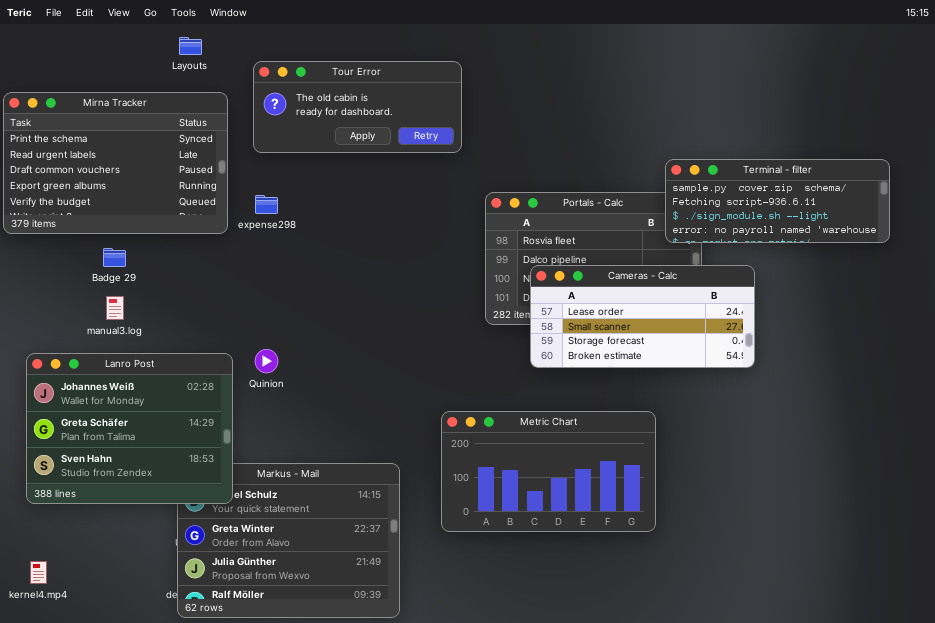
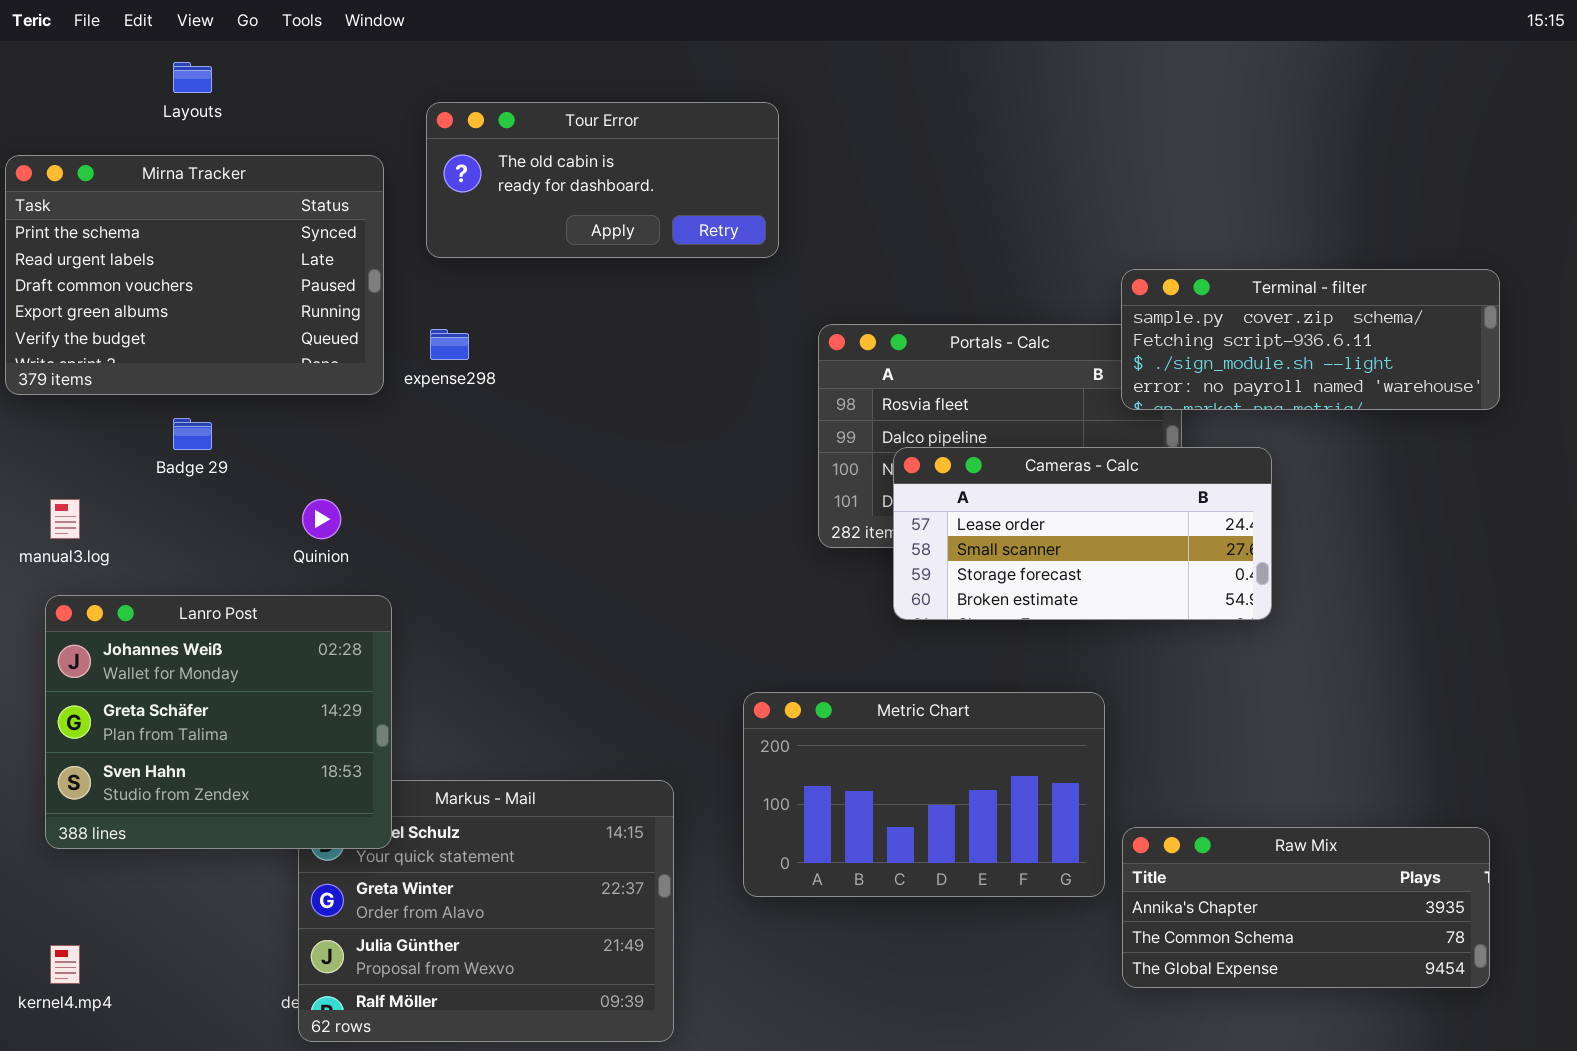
Layouts: [179,37,202,55] -> [173,62,212,93], moved
manual3.log: [106,296,124,320] -> [50,499,80,539], moved
Quinion: [255,349,278,373] -> [302,499,341,539], moved
Raw Mix: none -> [1122,827,1490,988], opened

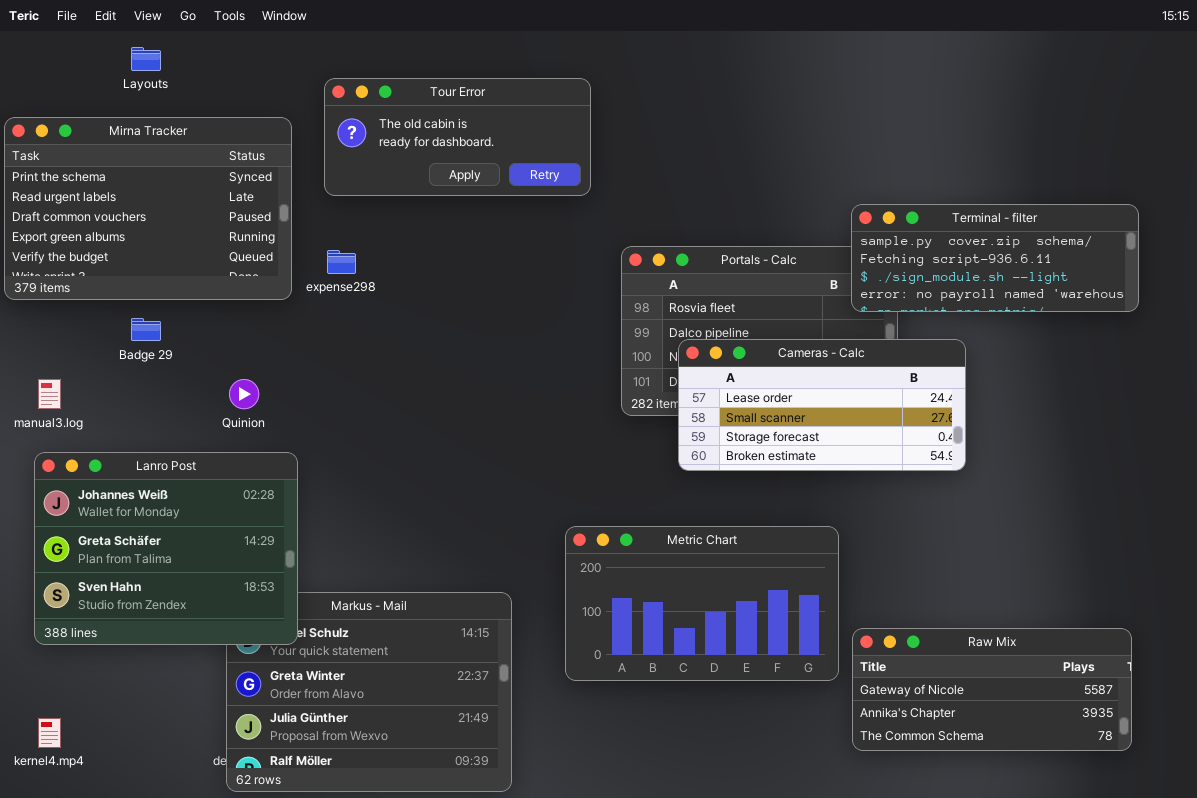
Raw Mix: [1122,827,1490,988] -> [852,628,1132,751], scrolled up 1 row

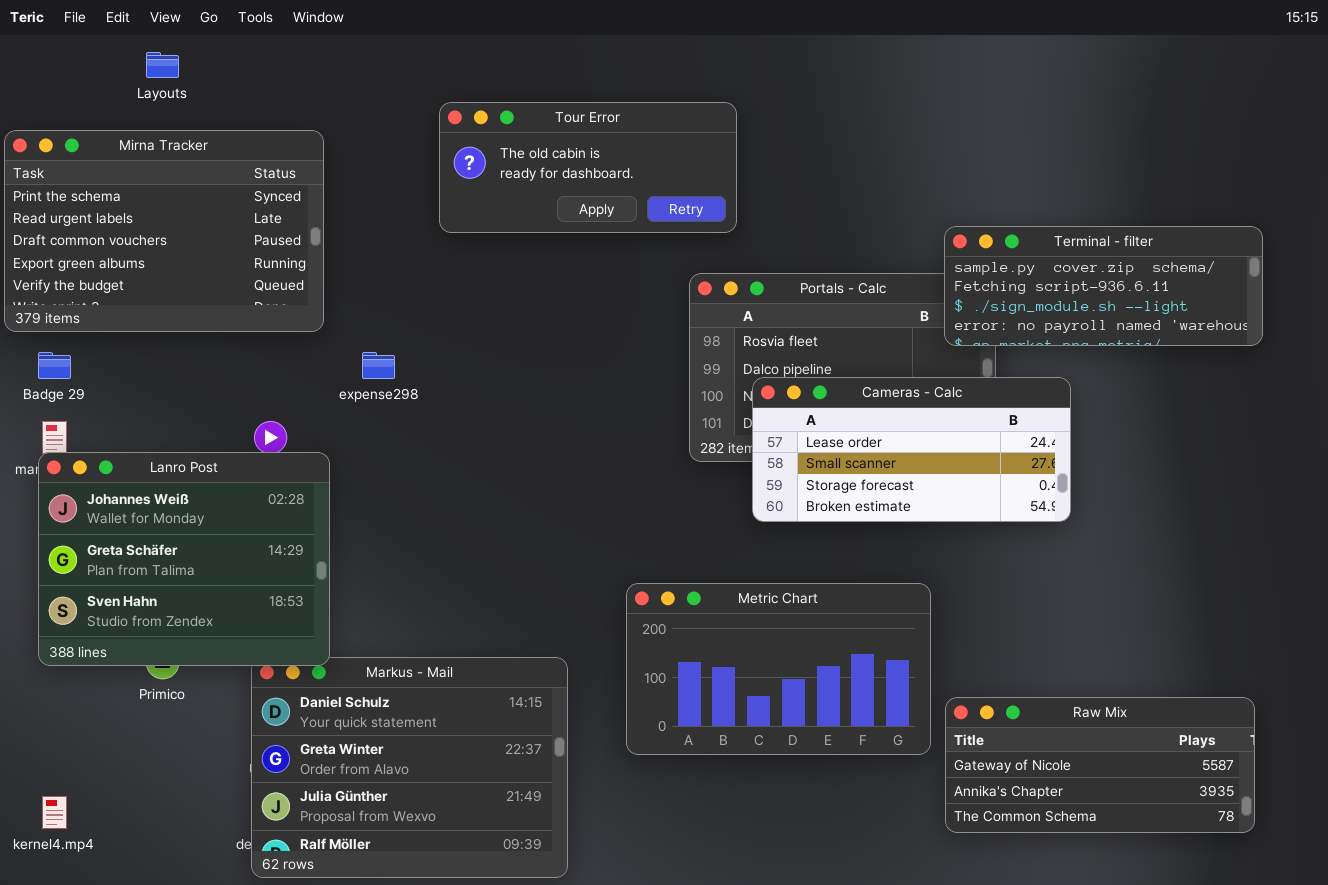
Tour Error: [324,78,591,196] -> [439,102,737,233], moved
expense298: [327,250,356,274] -> [362,352,395,379], moved
Badge 29: [131,318,161,341] -> [38,352,71,379], moved
Lanro Post: [34,452,298,645] -> [38,452,330,666], moved

